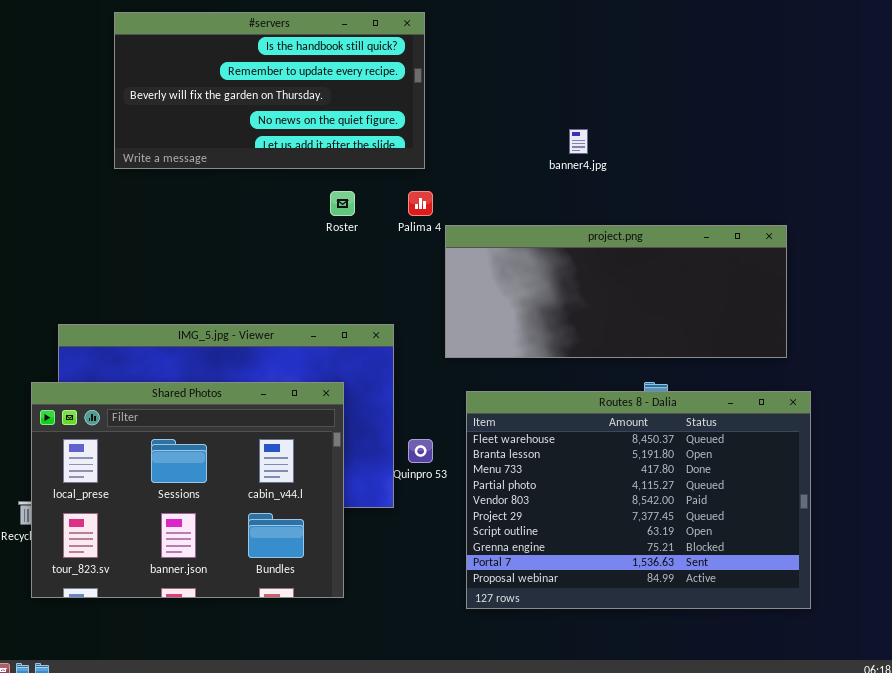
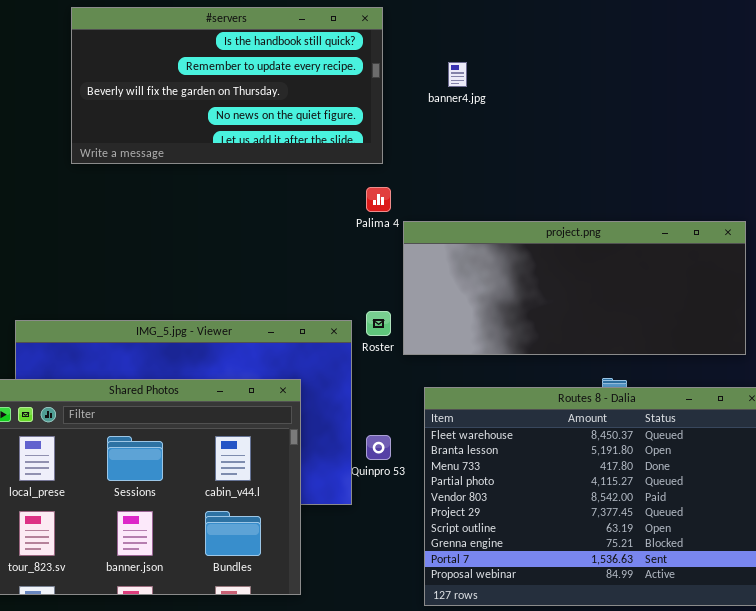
banner4.jpg: [569,129,588,154] -> [448,62,467,87], moved
Roster: [330,191,355,216] -> [366,311,391,336], moved

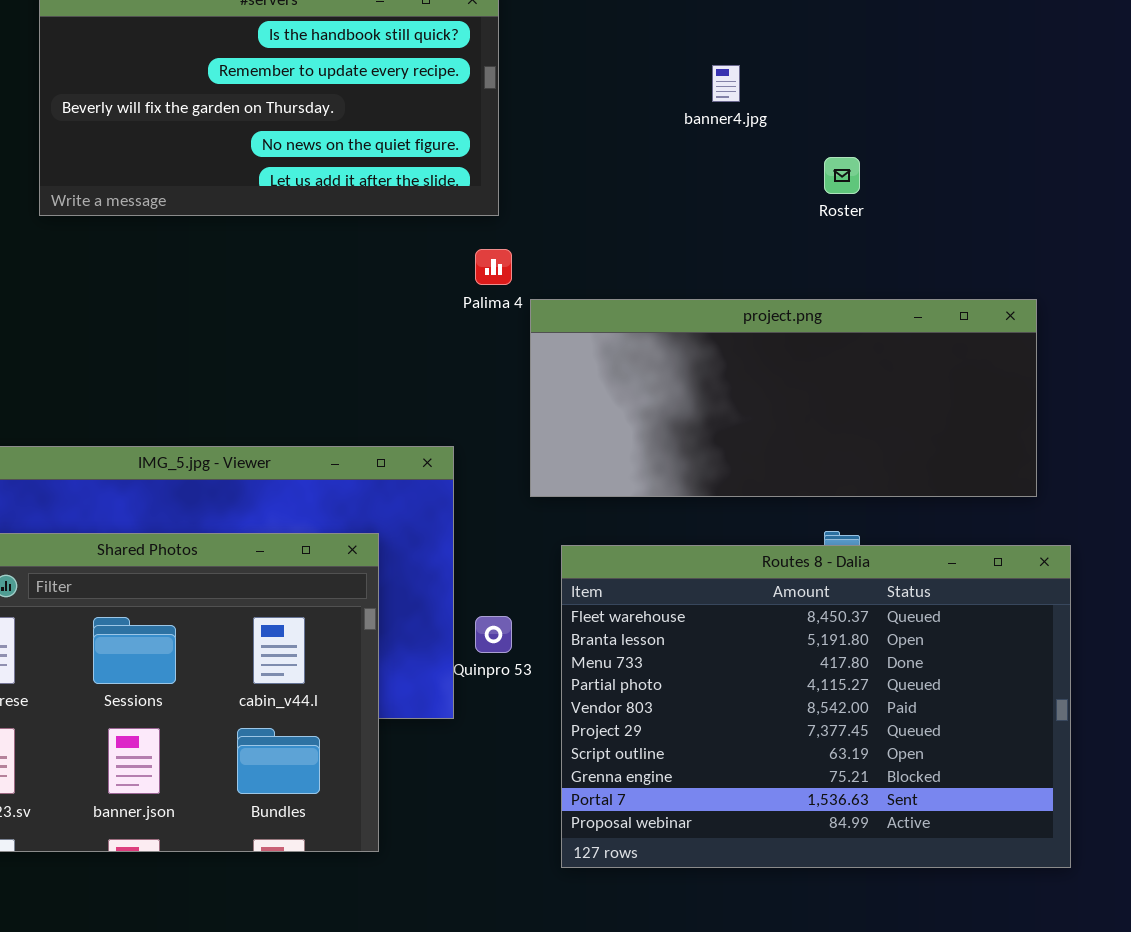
banner4.jpg: [448,62,467,87] -> [712,65,740,102], moved
Roster: [366,311,391,336] -> [824,157,860,194], moved

